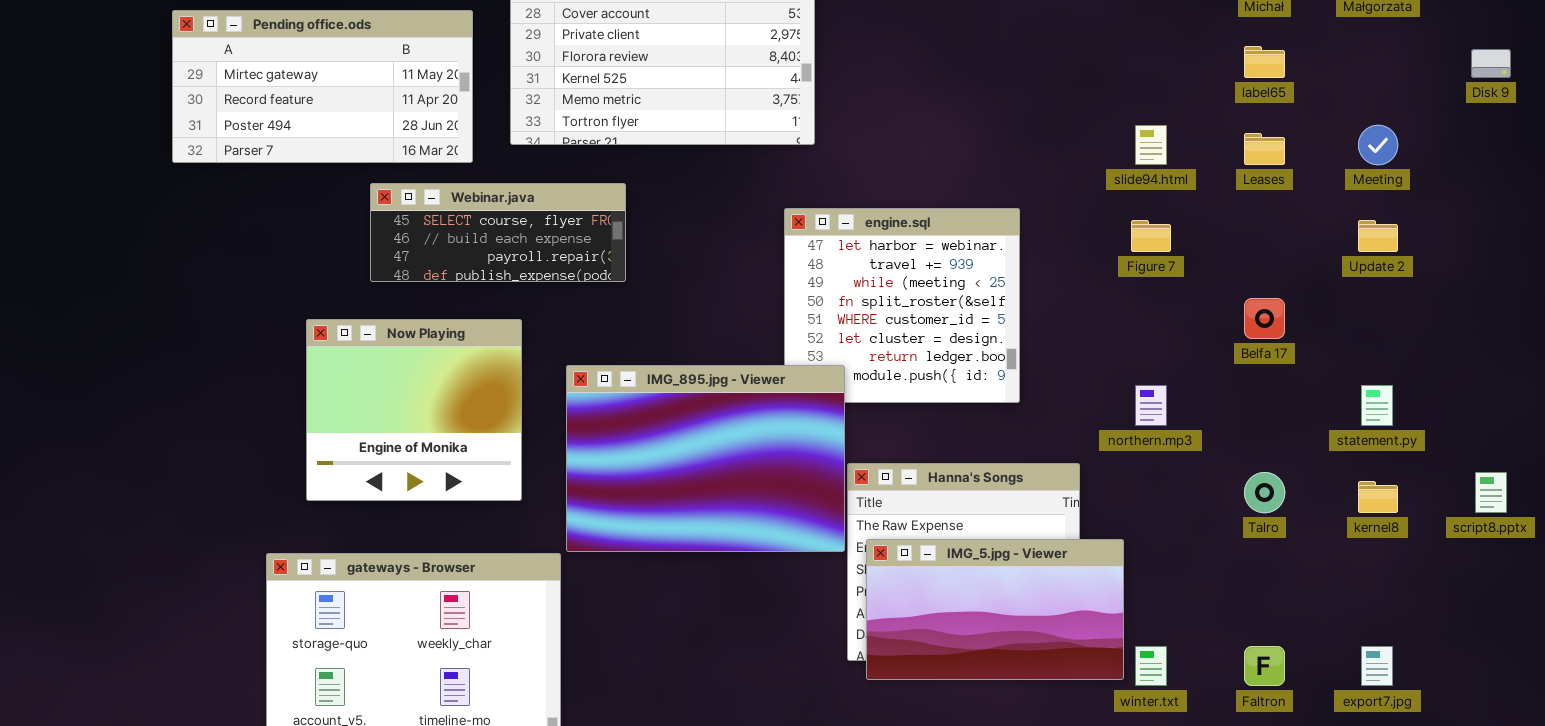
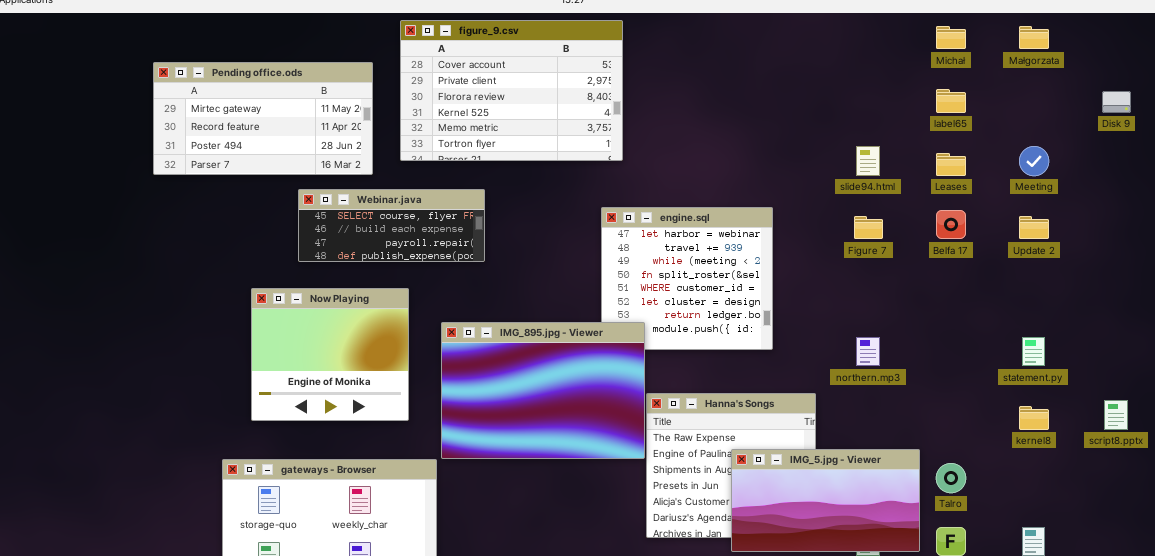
Belfa 17: [1244,298,1285,339] -> [936,210,966,239], moved
Talro: [1244,472,1285,513] -> [936,463,966,493], moved
IMG_5.jpg - Viewer: [866,539,1124,680] -> [731,449,920,552], moved

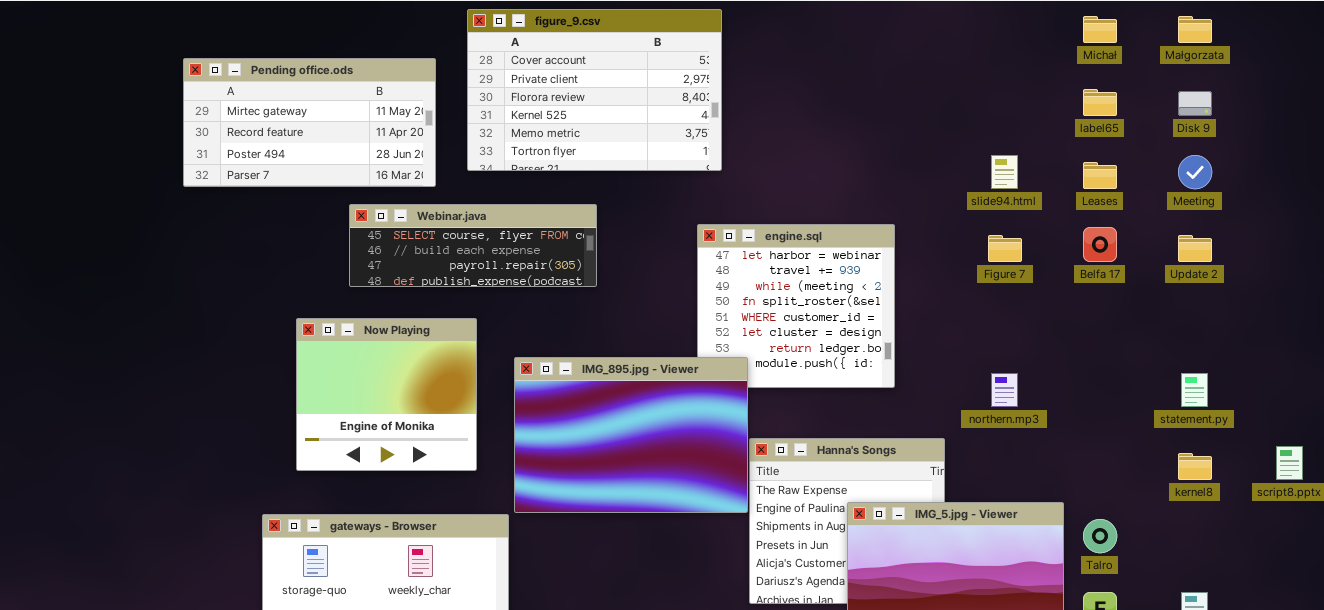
Disk 9: [1102,91,1131,113] -> [1178,91,1212,116], moved
Webinar.java: [298,189,485,262] -> [349,204,597,287], resized

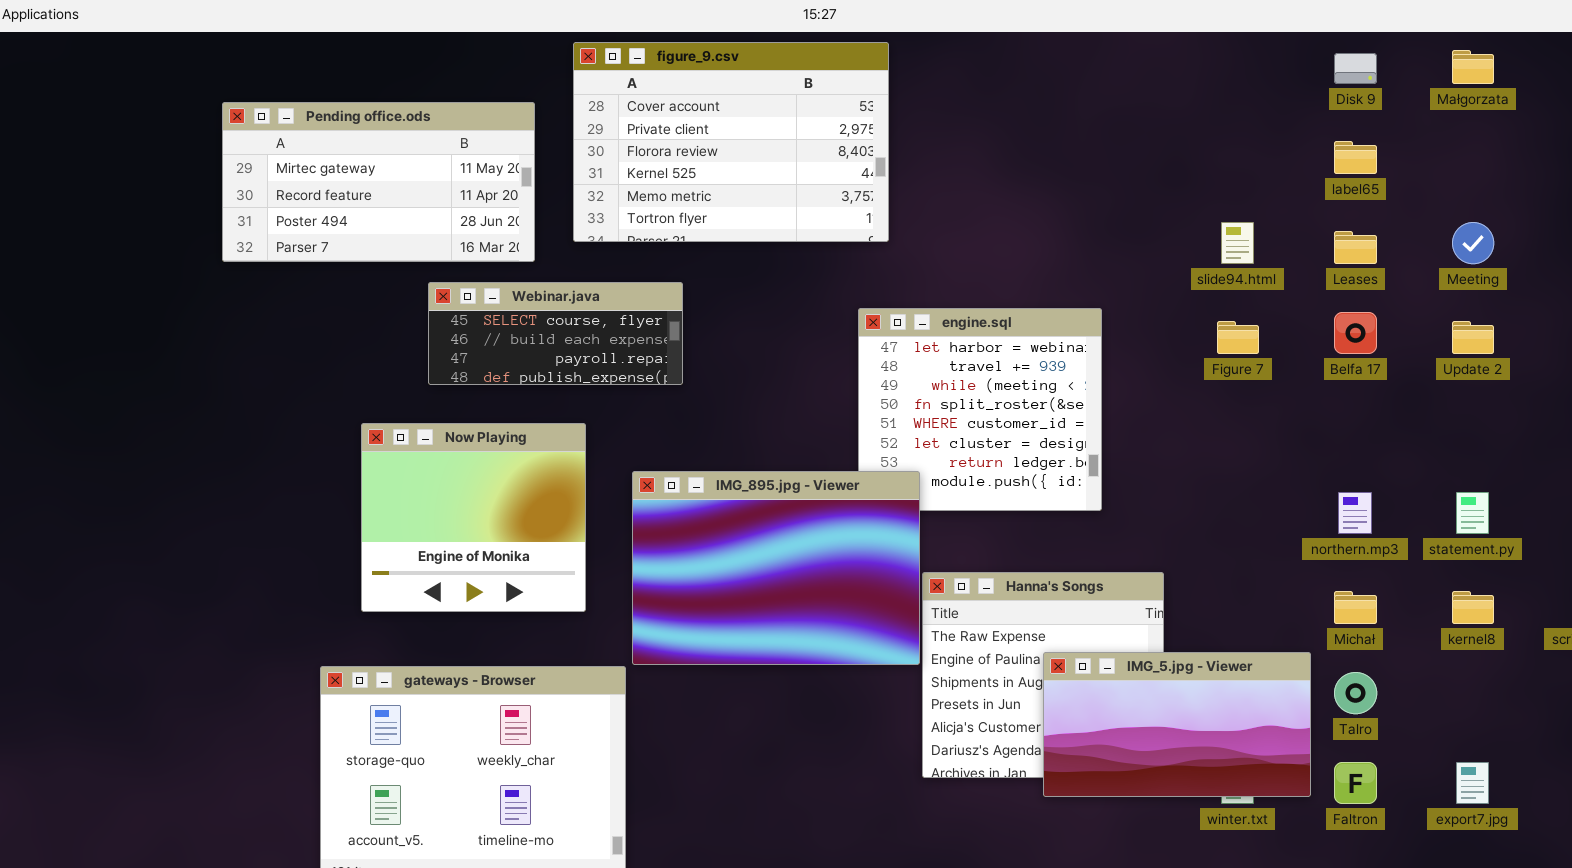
Michał: [1083,16,1117,43] -> [1334,591,1377,624], moved
Disk 9: [1178,91,1212,116] -> [1334,53,1377,84], moved
Webinar.java: [349,204,597,287] -> [428,282,683,385], resized
northern.mp3: [991,373,1018,407] -> [1338,492,1372,534], moved

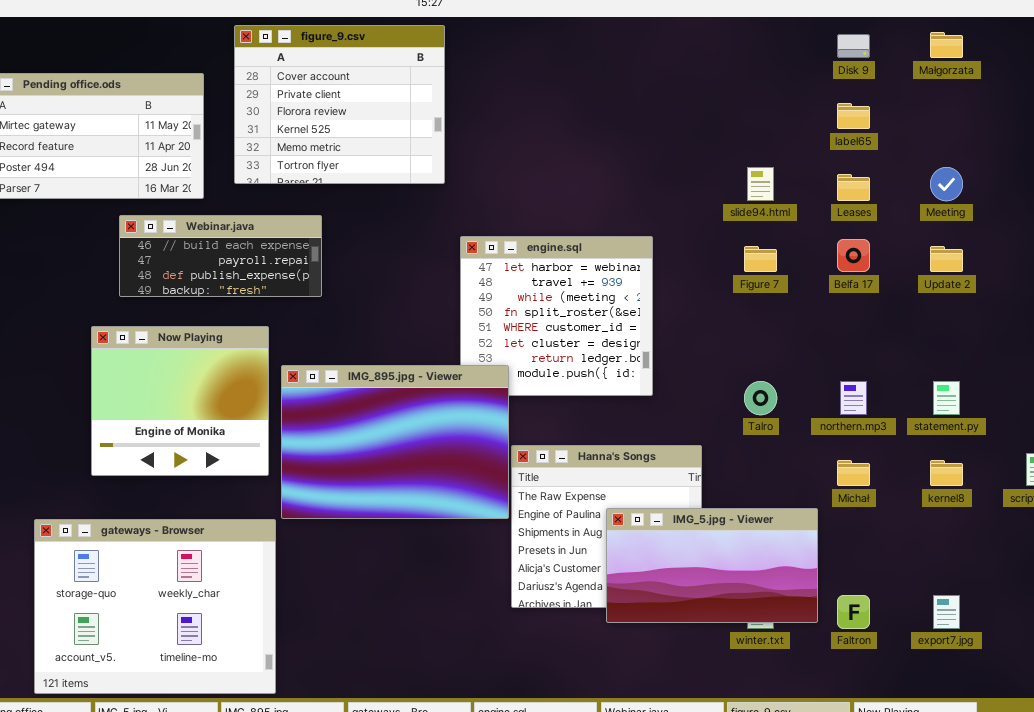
figure_9.csv: [573,42,889,242] -> [234,25,445,184], resized
Webinar.java: [428,282,683,385] -> [119,215,322,297], scrolled down 1 row
Now Playing: [361,423,586,612] -> [91,326,269,476], moved
Talro: [1334,672,1377,714] -> [744,381,777,415], moved

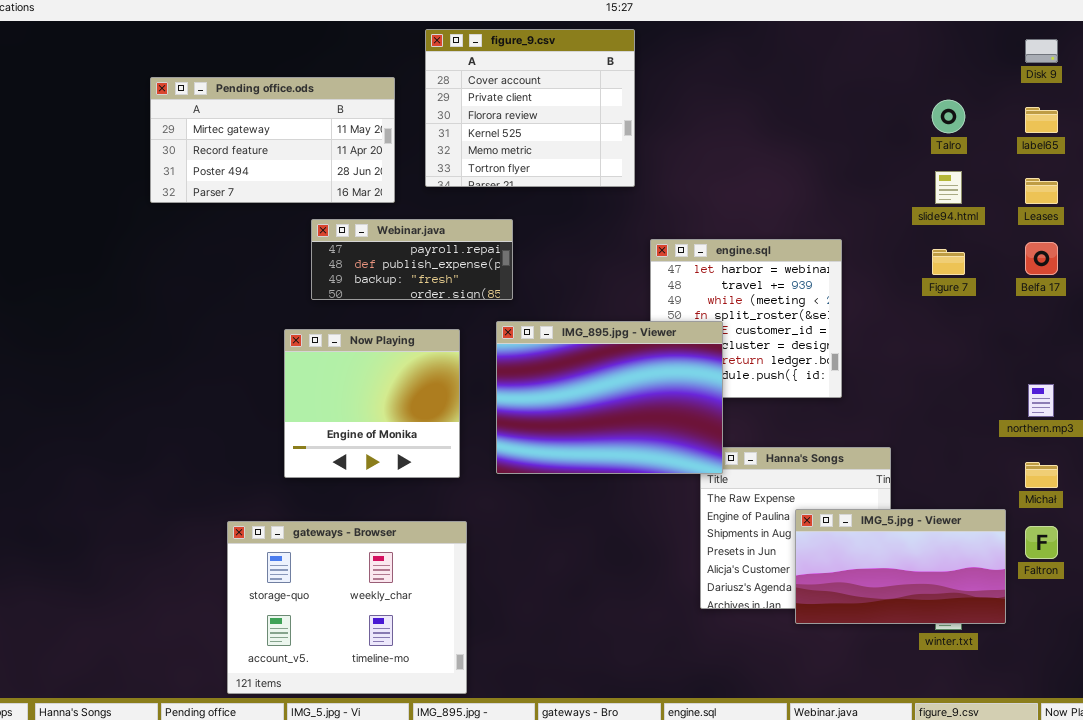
Webinar.java: [119,215,322,297] -> [311,219,513,300], scrolled down 1 row
IMG_895.jpg - Viewer: [281,365,509,519] -> [496,321,723,474], moved
Talro: [744,381,777,415] -> [932,100,965,133], moved
Faltron: [837,595,870,629] -> [1025,526,1058,559], moved

